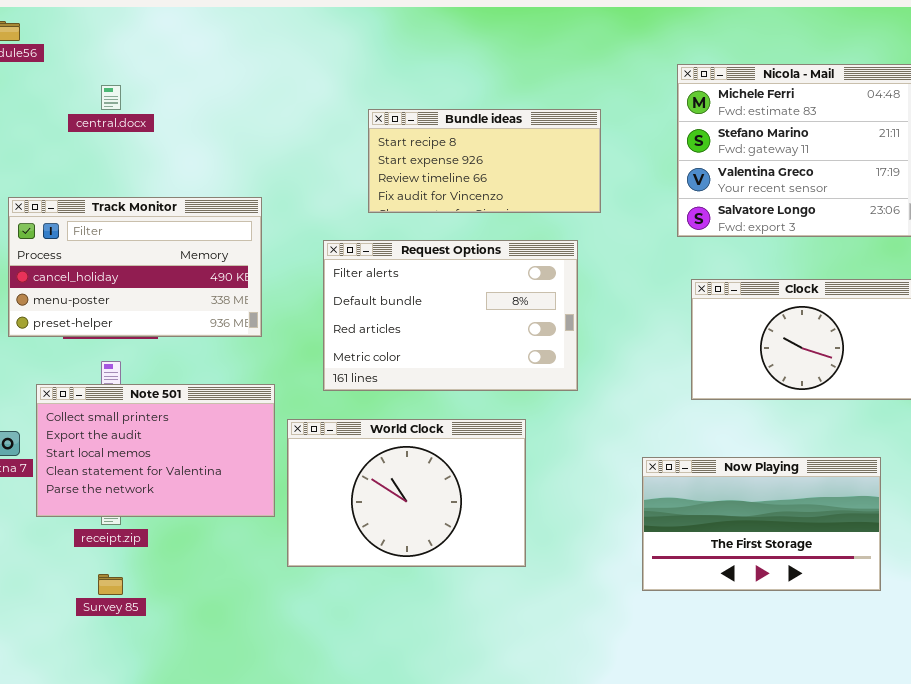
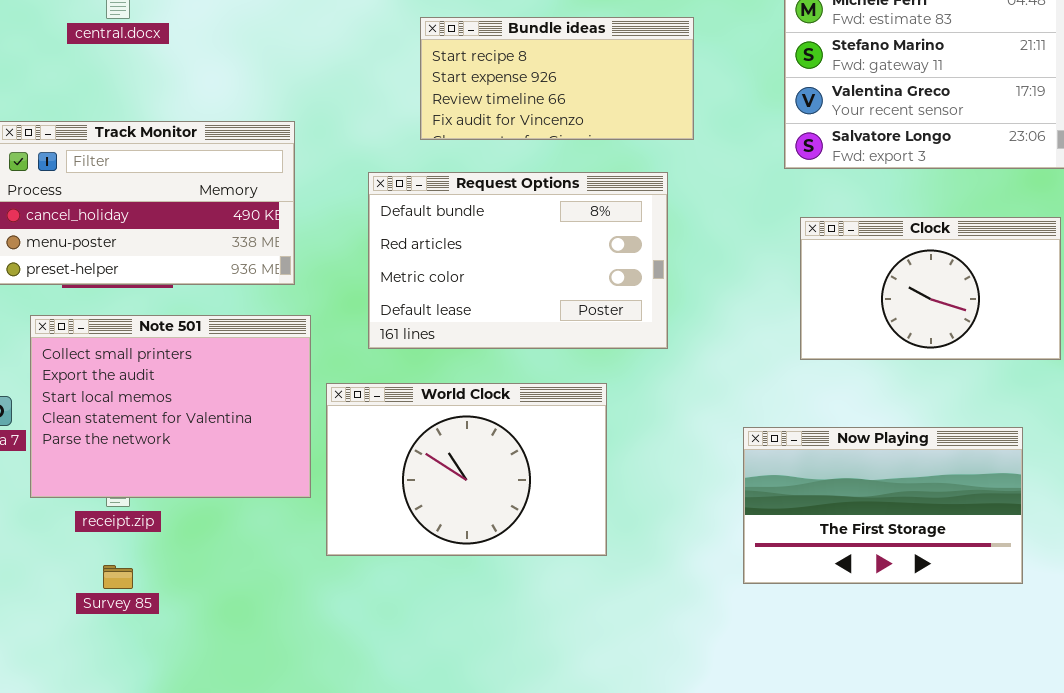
Request Options: [323,240,578,391] -> [368,172,668,349], scrolled down 1 row
Note 501: [36,384,275,517] -> [30,315,311,498], resized

